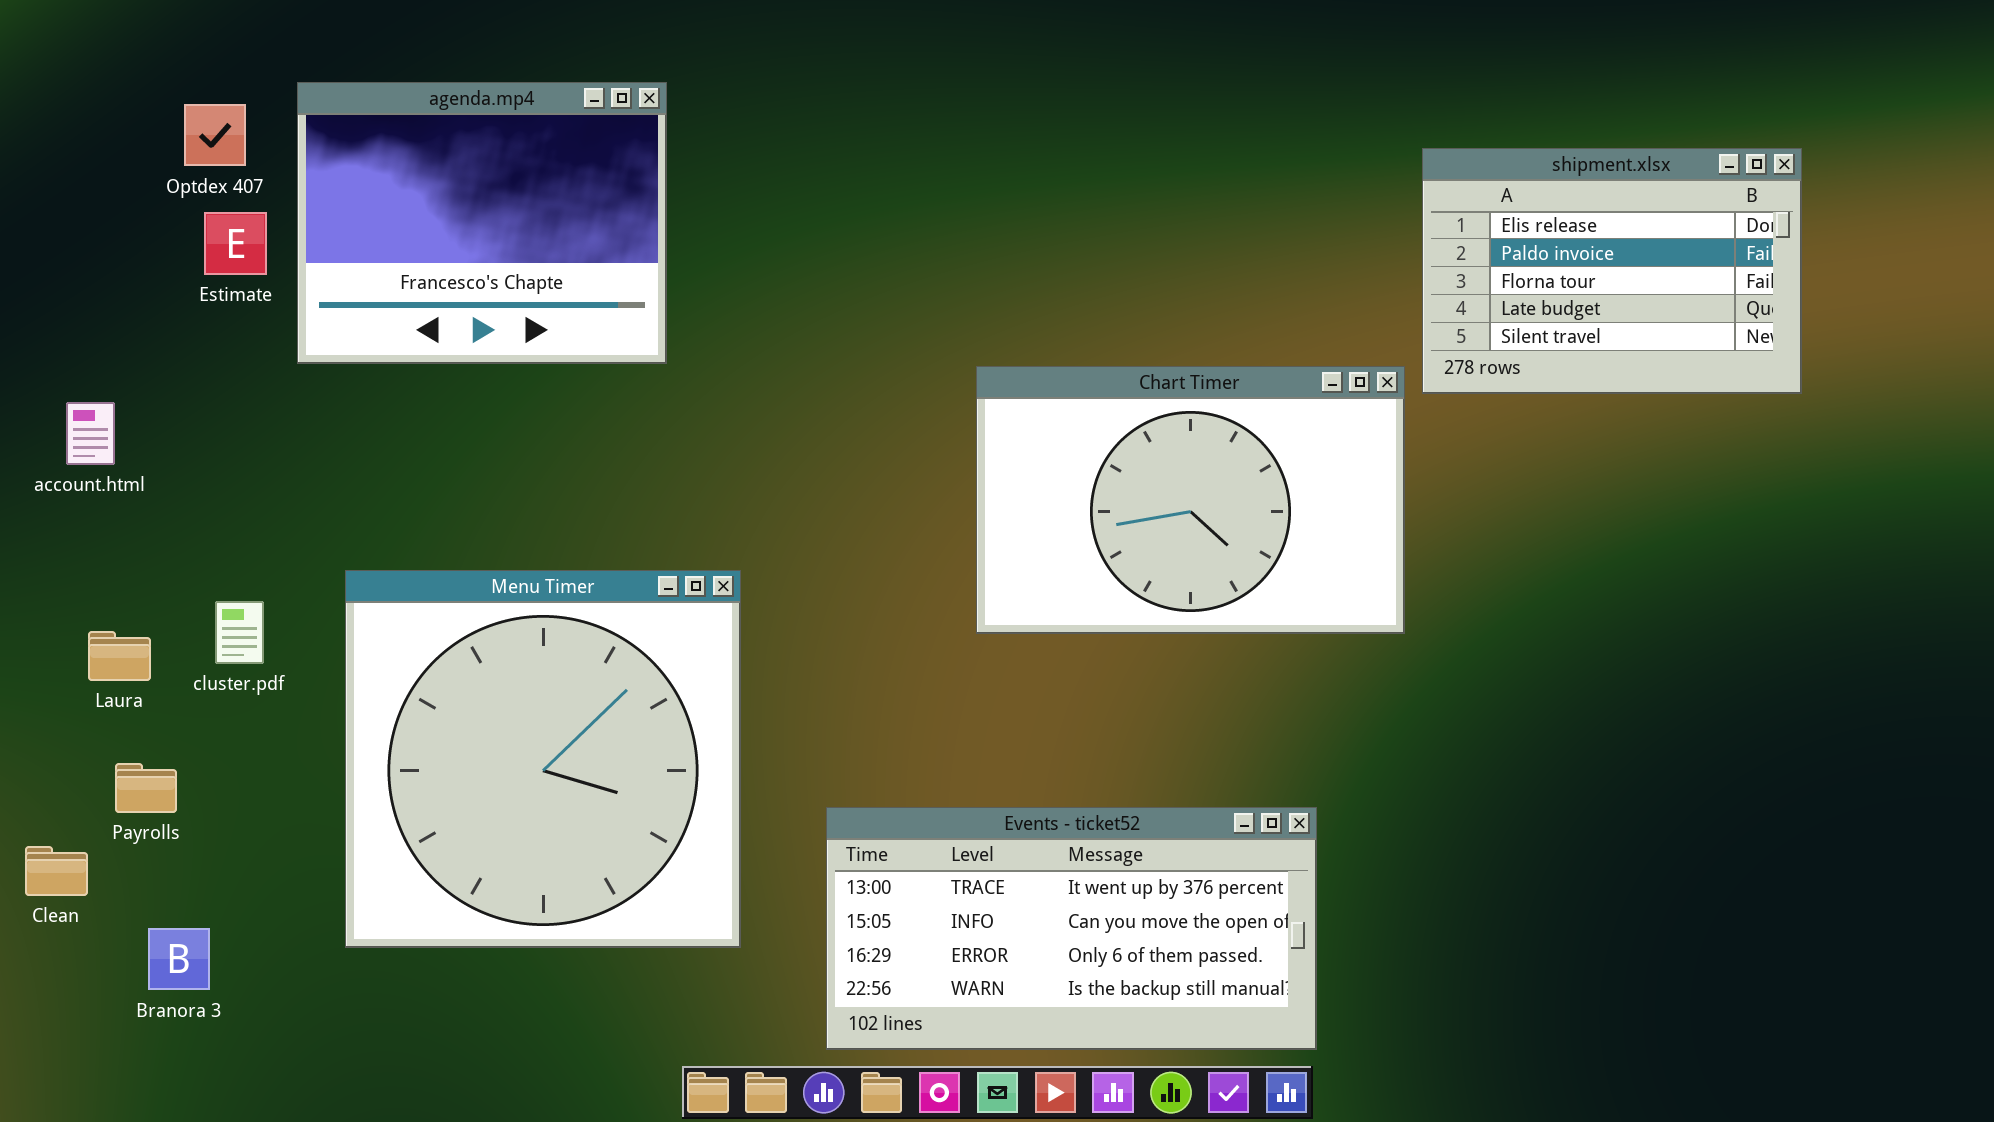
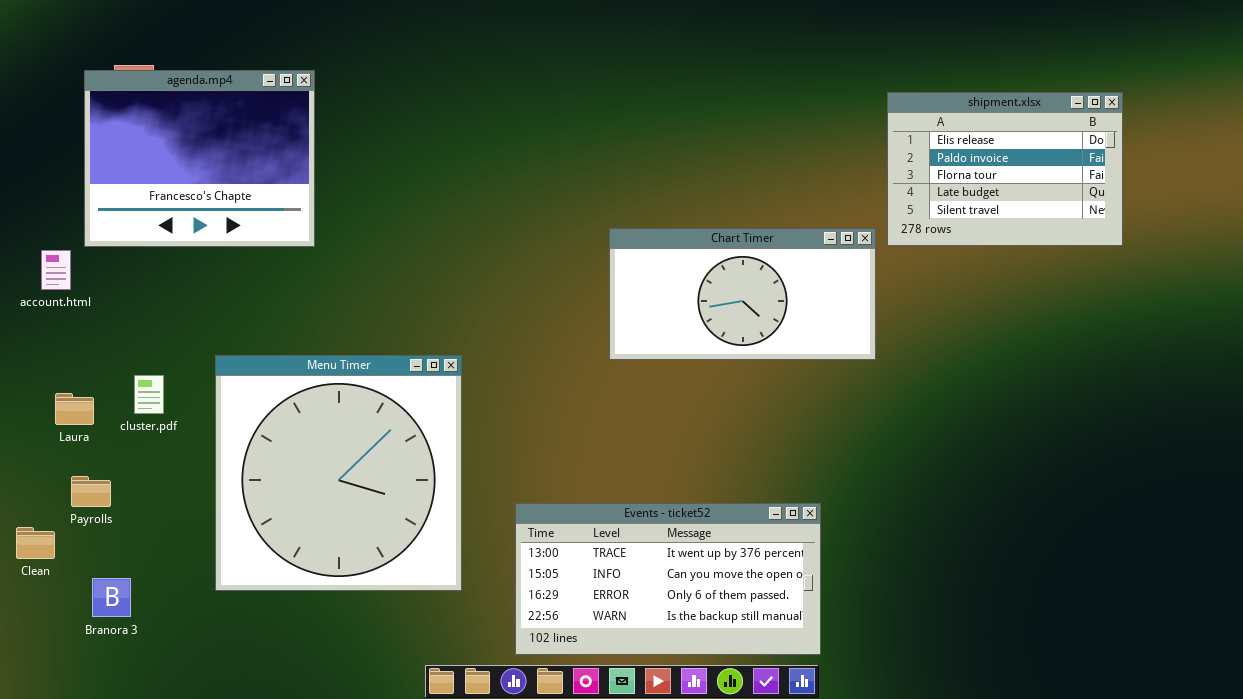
agenda.mp4: [297,82,667,364] -> [84,70,315,247], moved
Chart Timer: [976,366,1405,634] -> [609,228,876,360], resized

